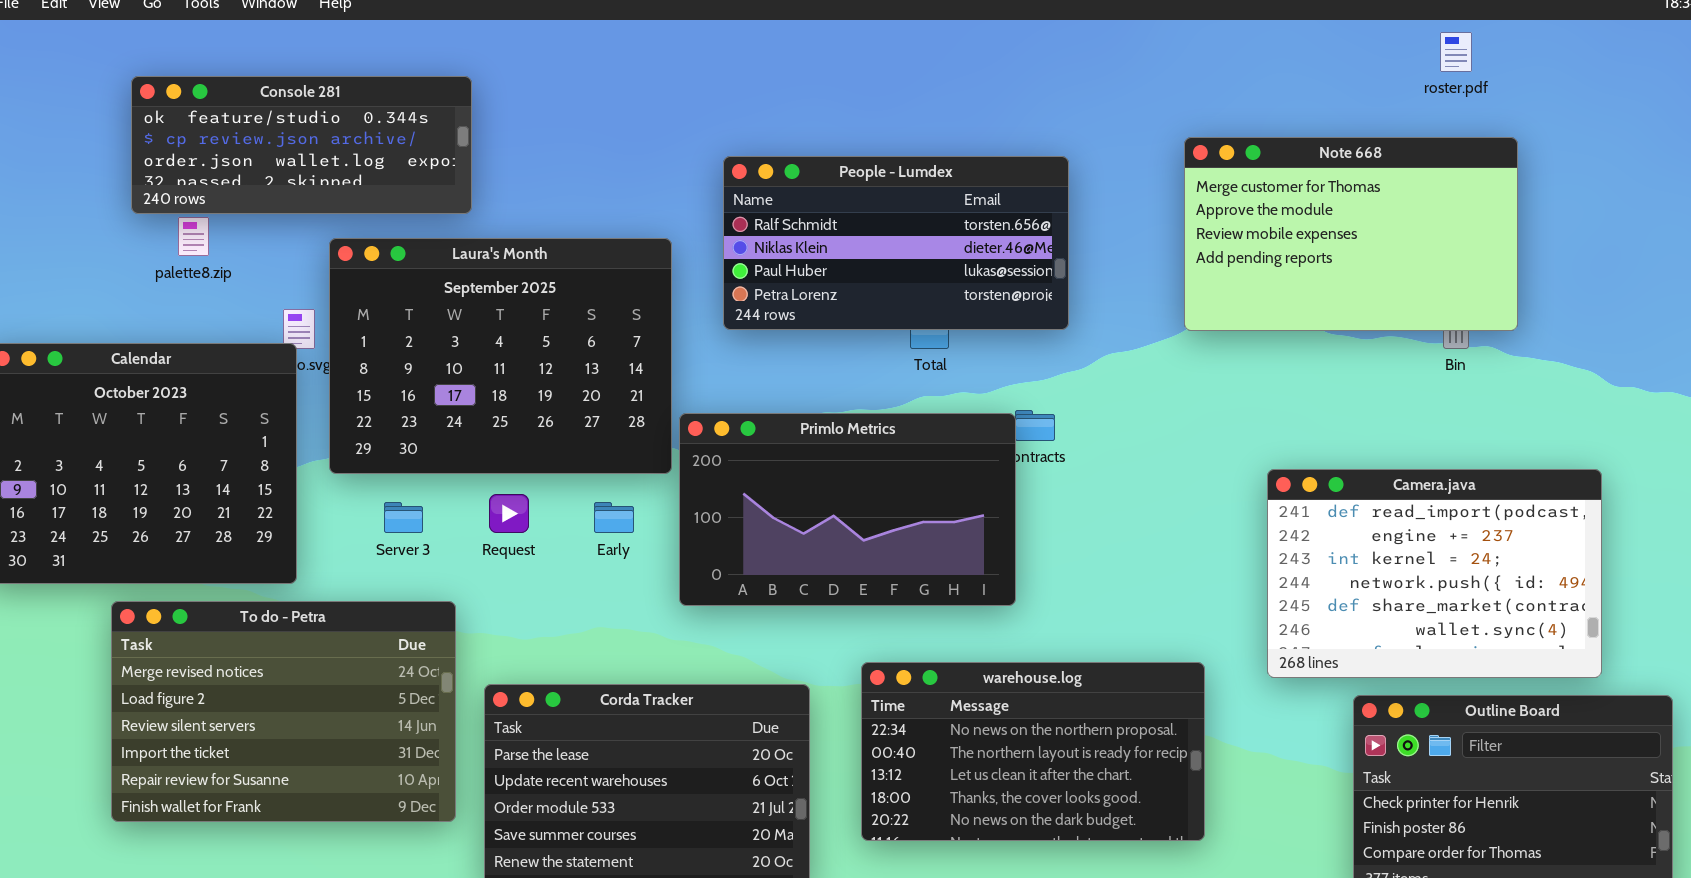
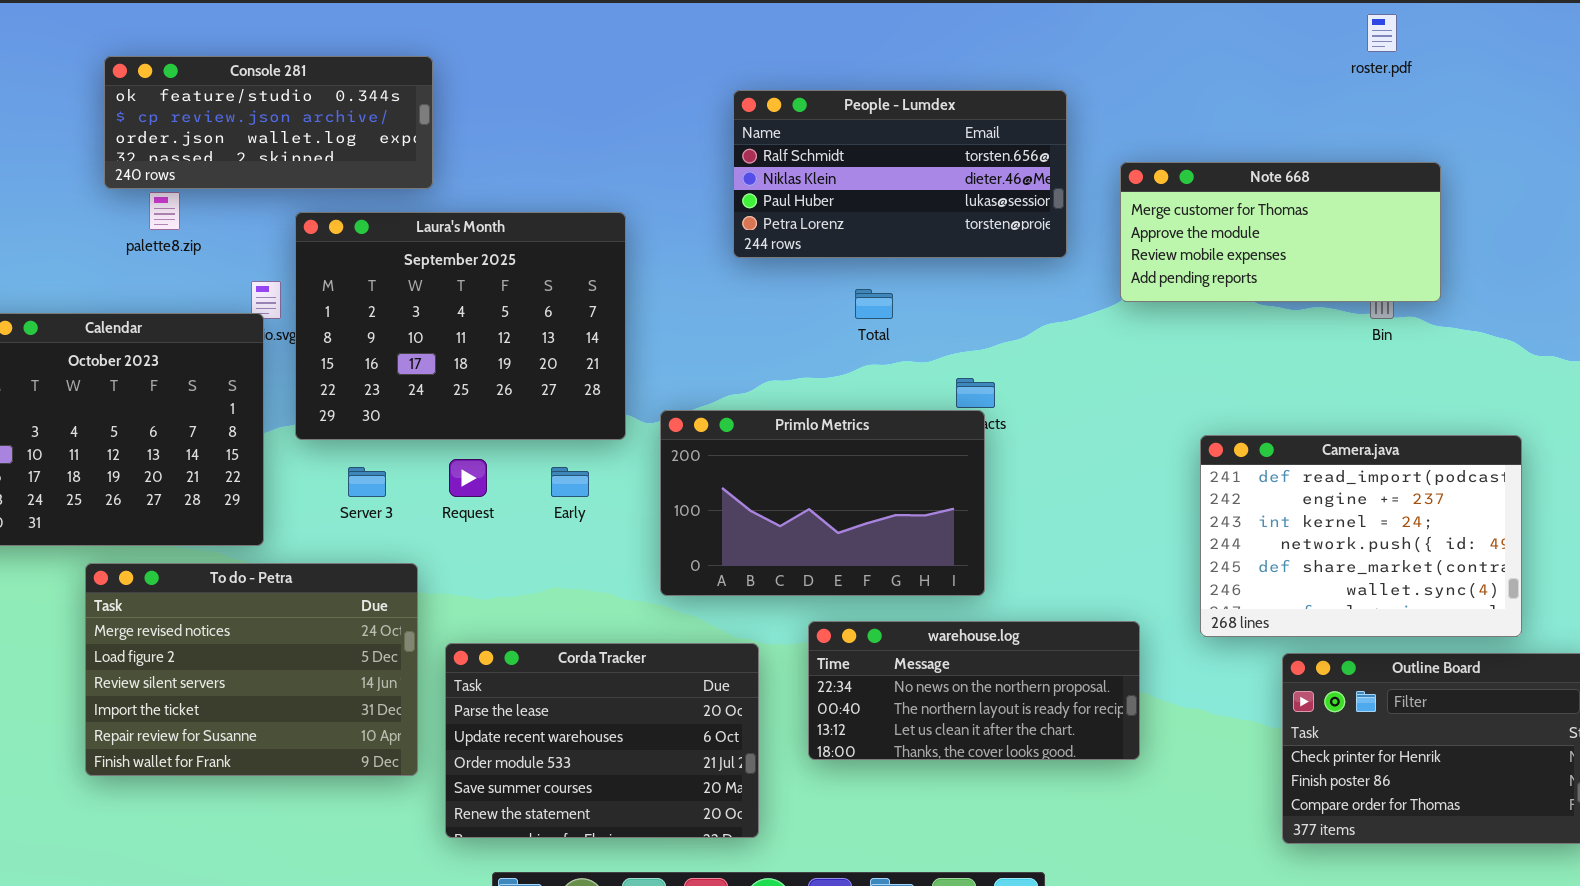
Note 668: [1184,137,1518,331] -> [1120,162,1441,302], resized
People - Lumdex: [723,156,1069,330] -> [733,90,1067,258], moved
Primlo Metrics: [679,413,1016,606] -> [660,410,985,596], moved
warehouse.log: [861,662,1205,841] -> [808,621,1140,760], resized

